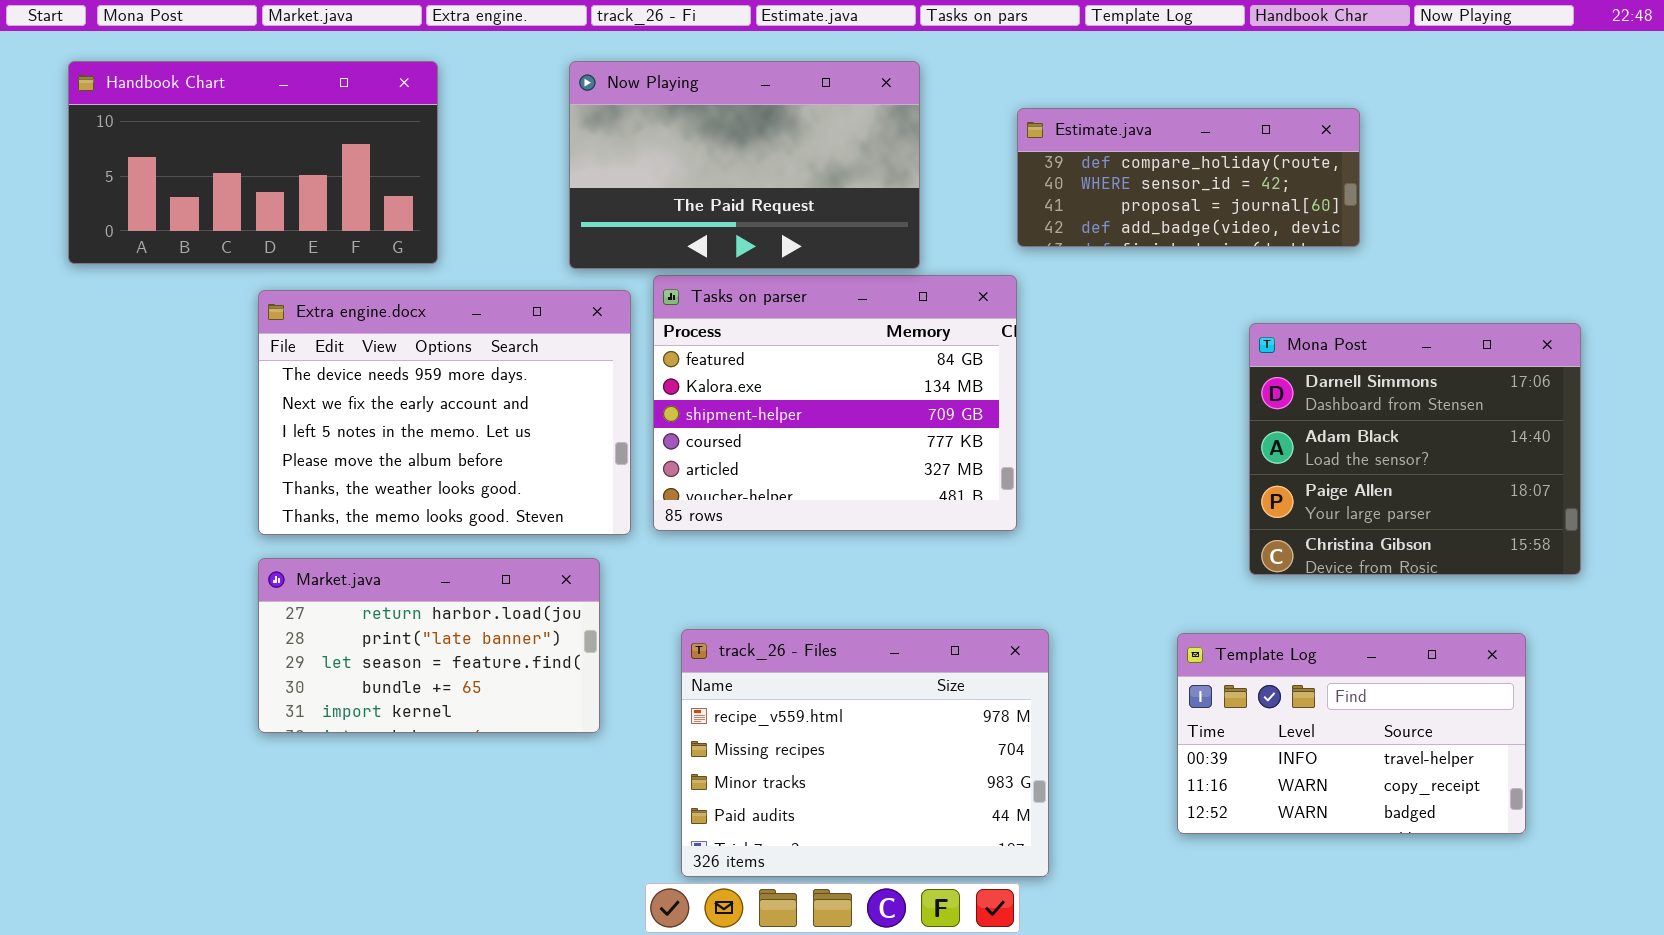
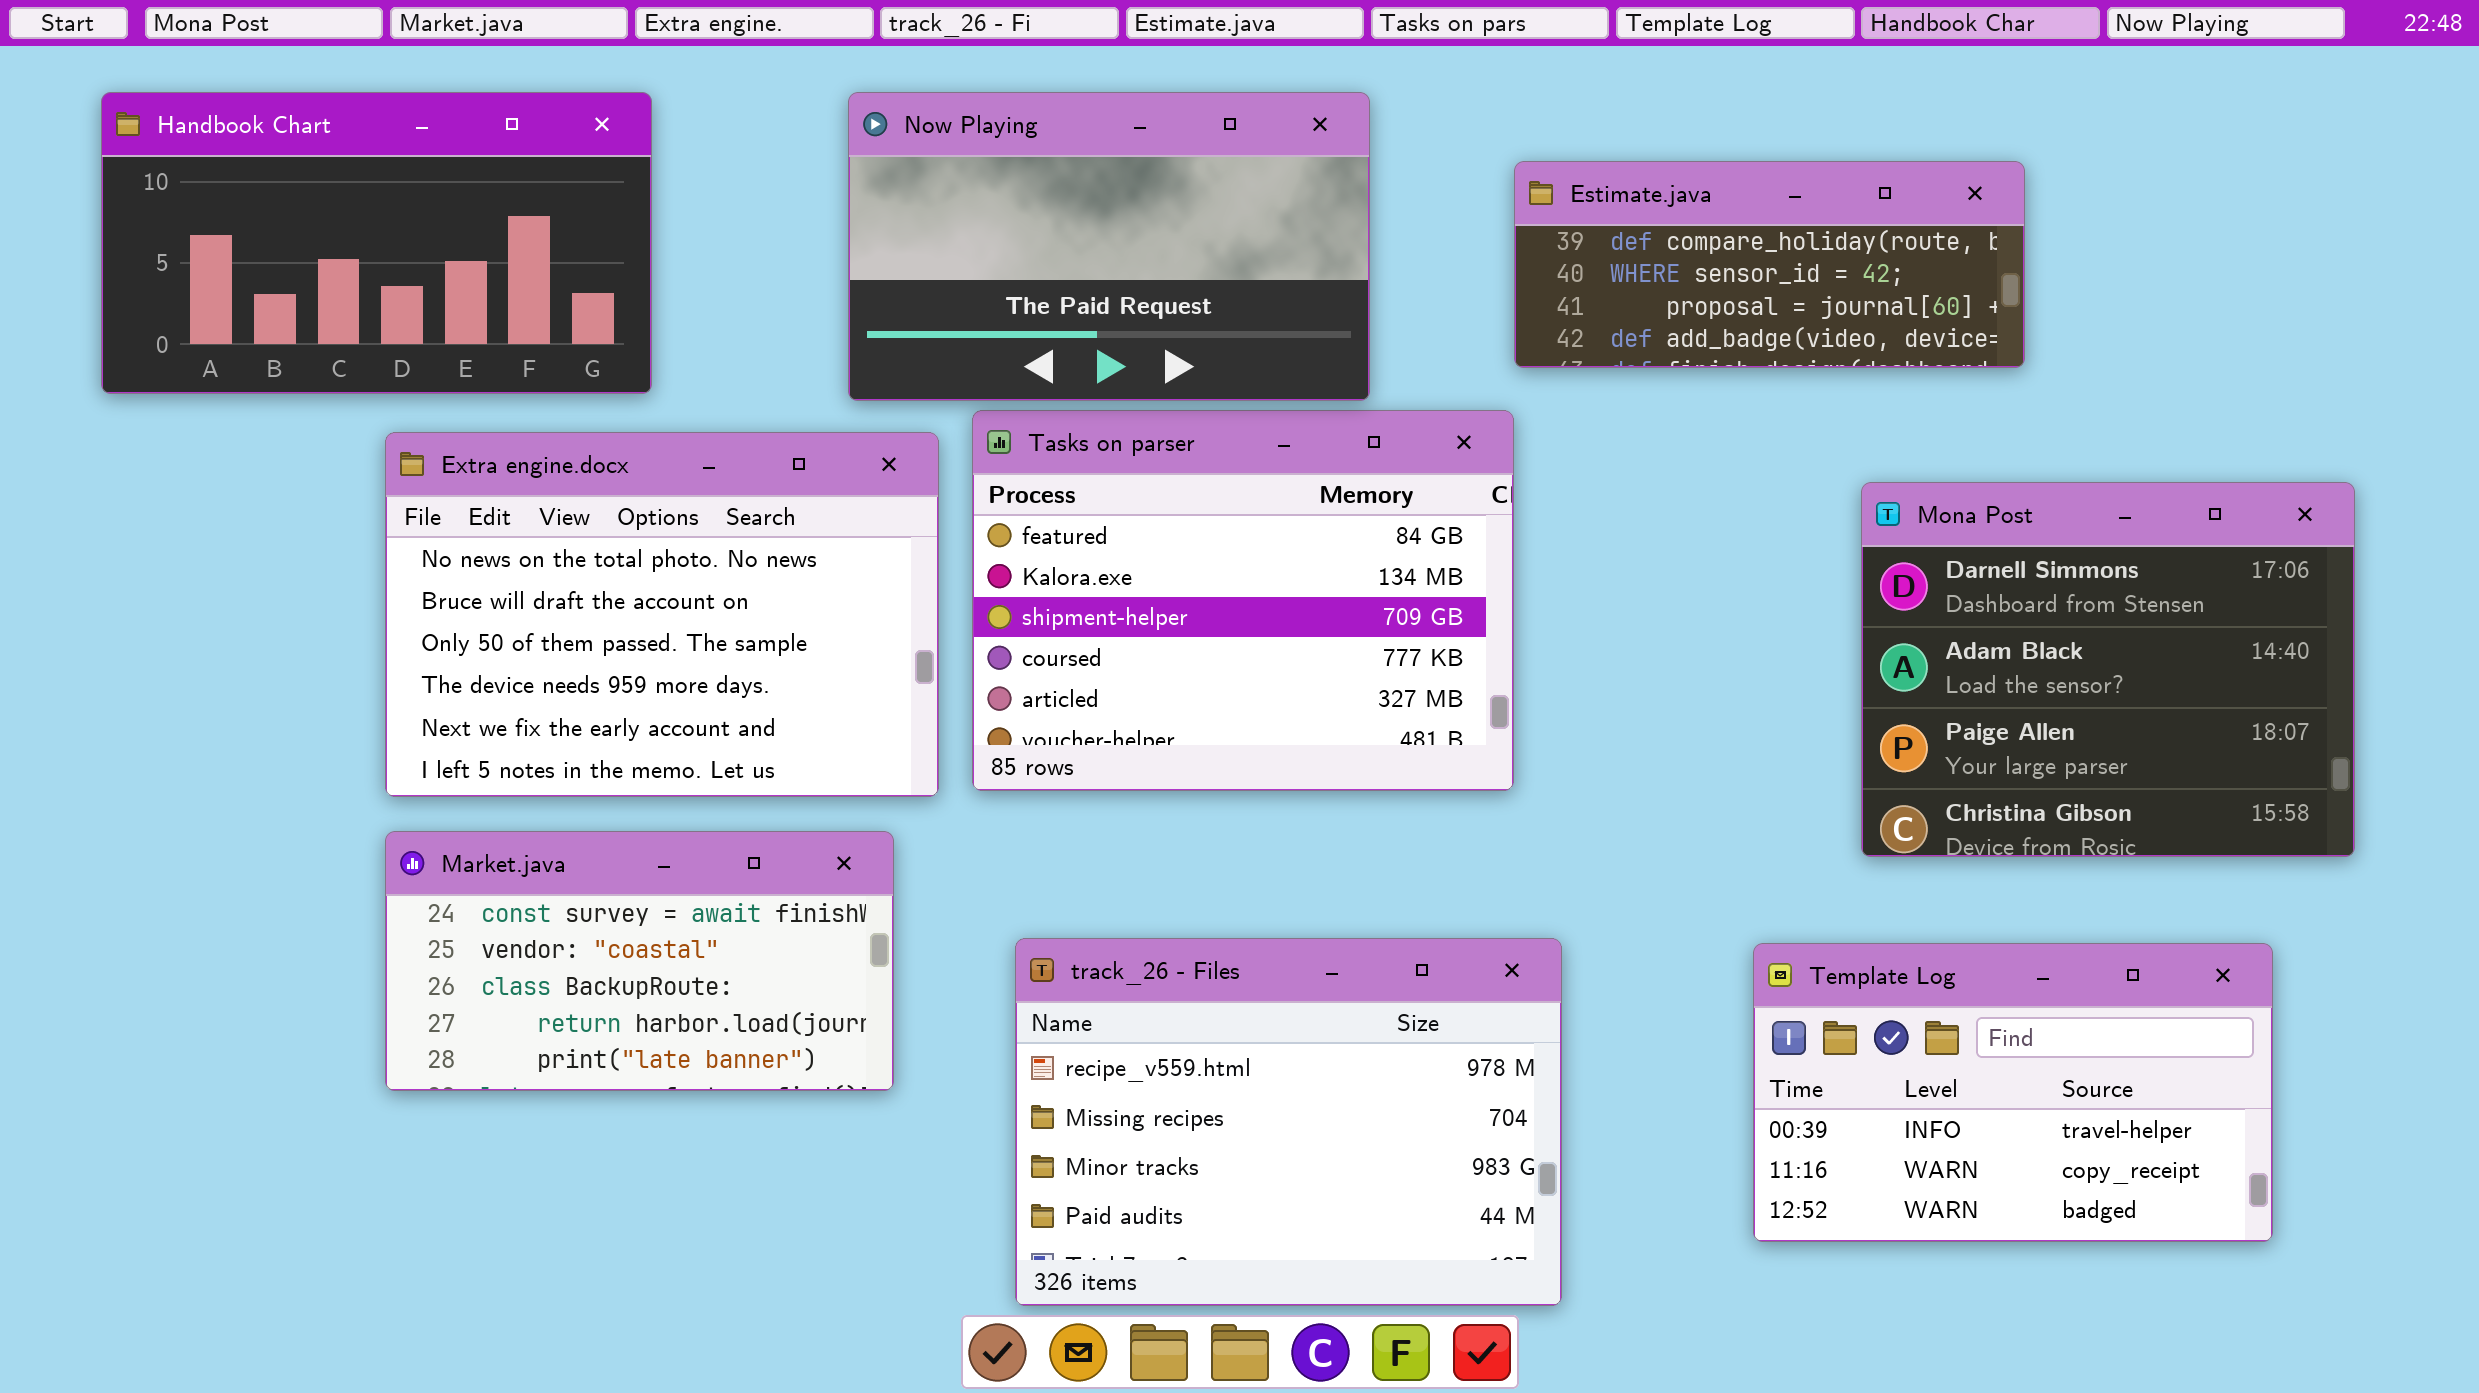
Extra engine.docx: [258,290,631,535] -> [385,432,939,797], scrolled up 3 rows
Market.java: [258,558,600,733] -> [385,831,894,1091], scrolled up 3 rows

